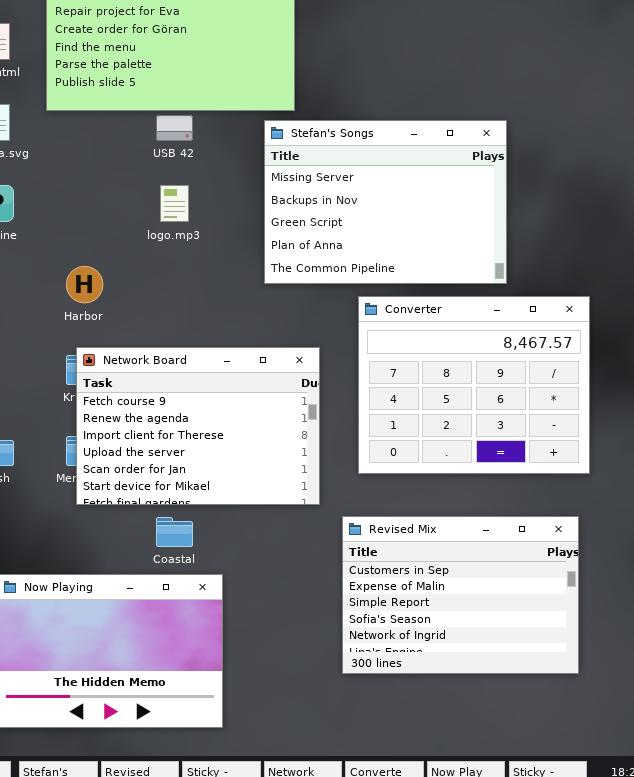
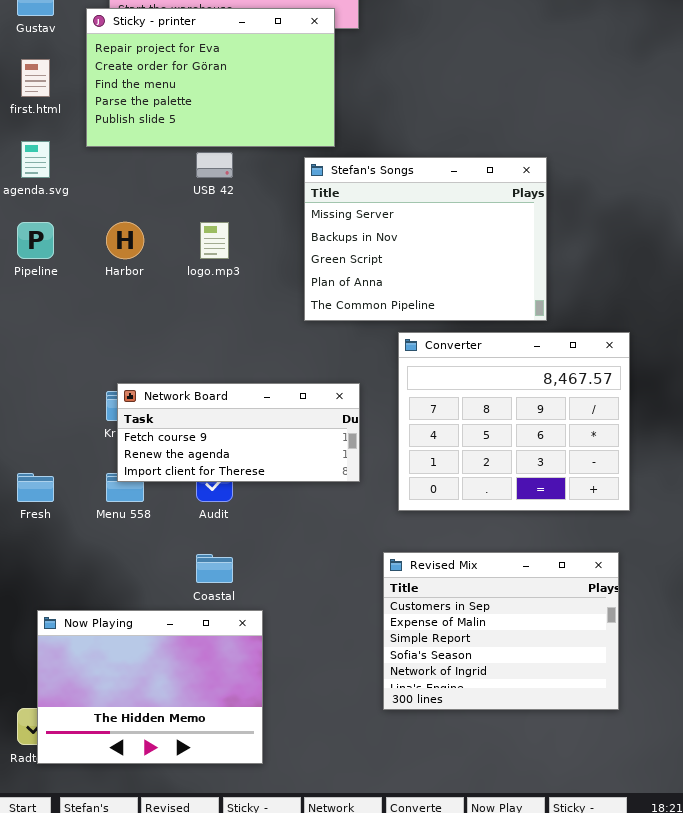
Harbor: [66,266,103,303] -> [106,222,144,259], moved
Network Board: [76,347,320,505] -> [117,383,360,482], resized

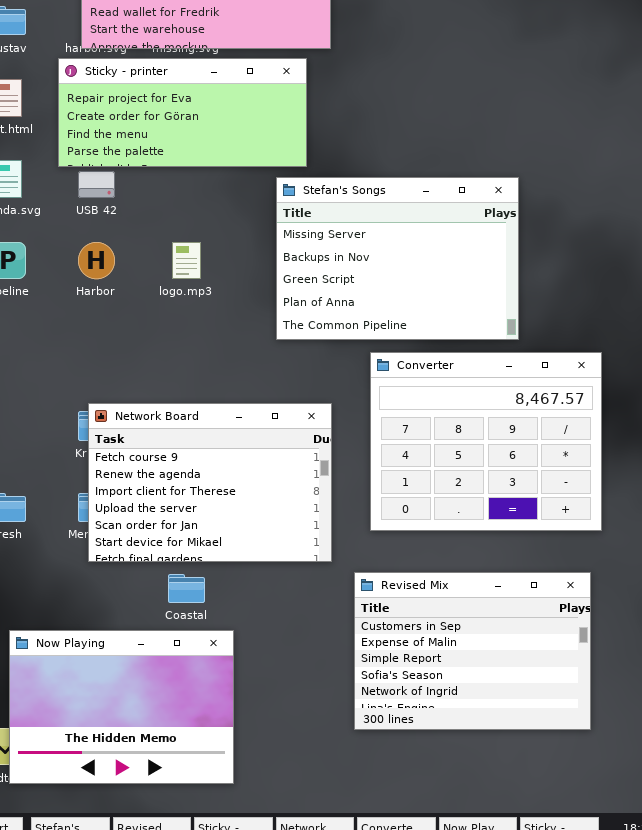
Sticky - printer: [86,8,335,147] -> [58,58,307,167], resized
USB 42: [196,152,233,178] -> [78,171,115,198], moved
Network Board: [117,383,360,482] -> [88,403,332,562], resized

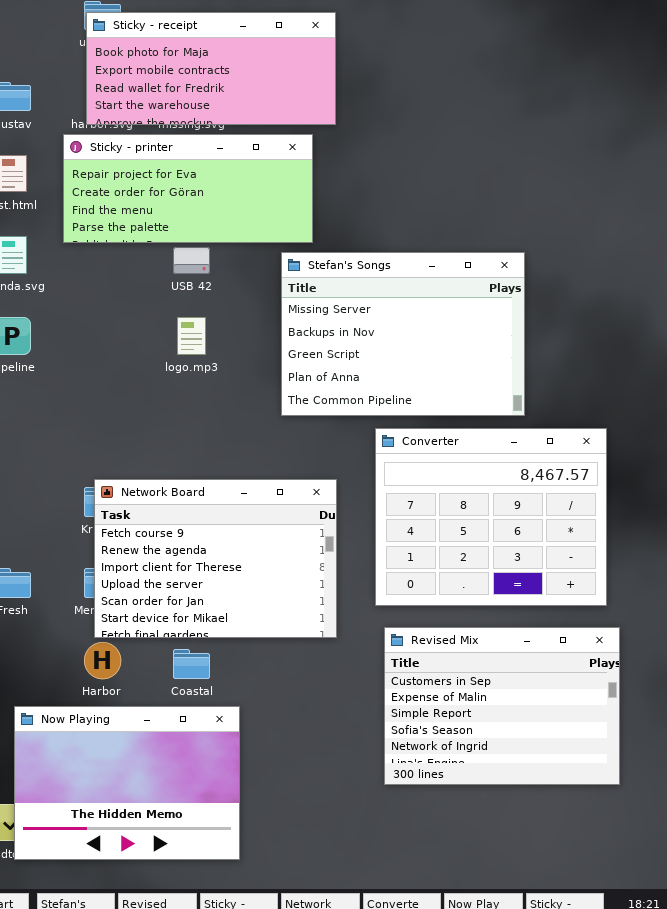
USB 42: [78,171,115,198] -> [173,247,210,274], moved
Harbor: [78,242,115,279] -> [84,642,121,679], moved
Revised Mix: [354,572,591,730] -> [384,627,620,785], moved

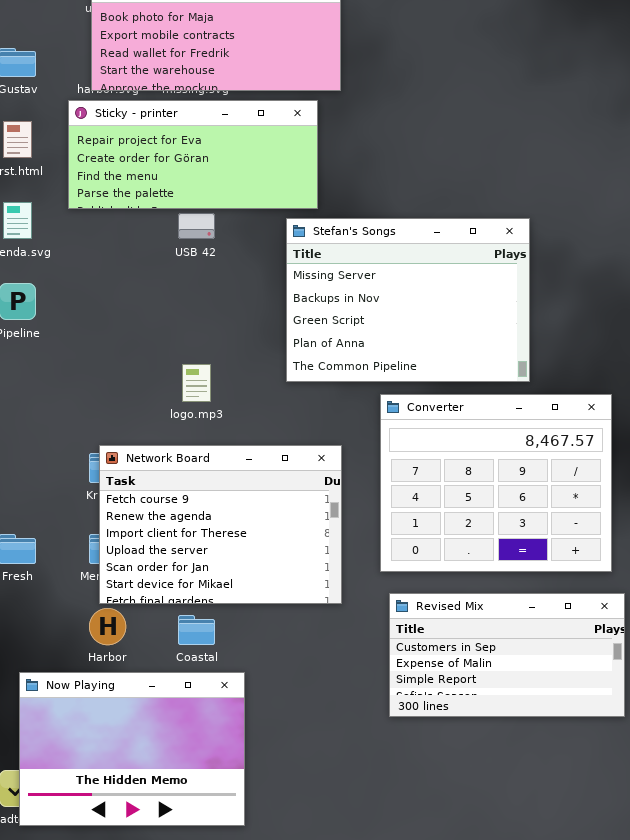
logo.mp3: [177,317,206,355] -> [182,364,211,402], moved
Revised Mix: [384,627,620,785] -> [389,593,625,717], resized

